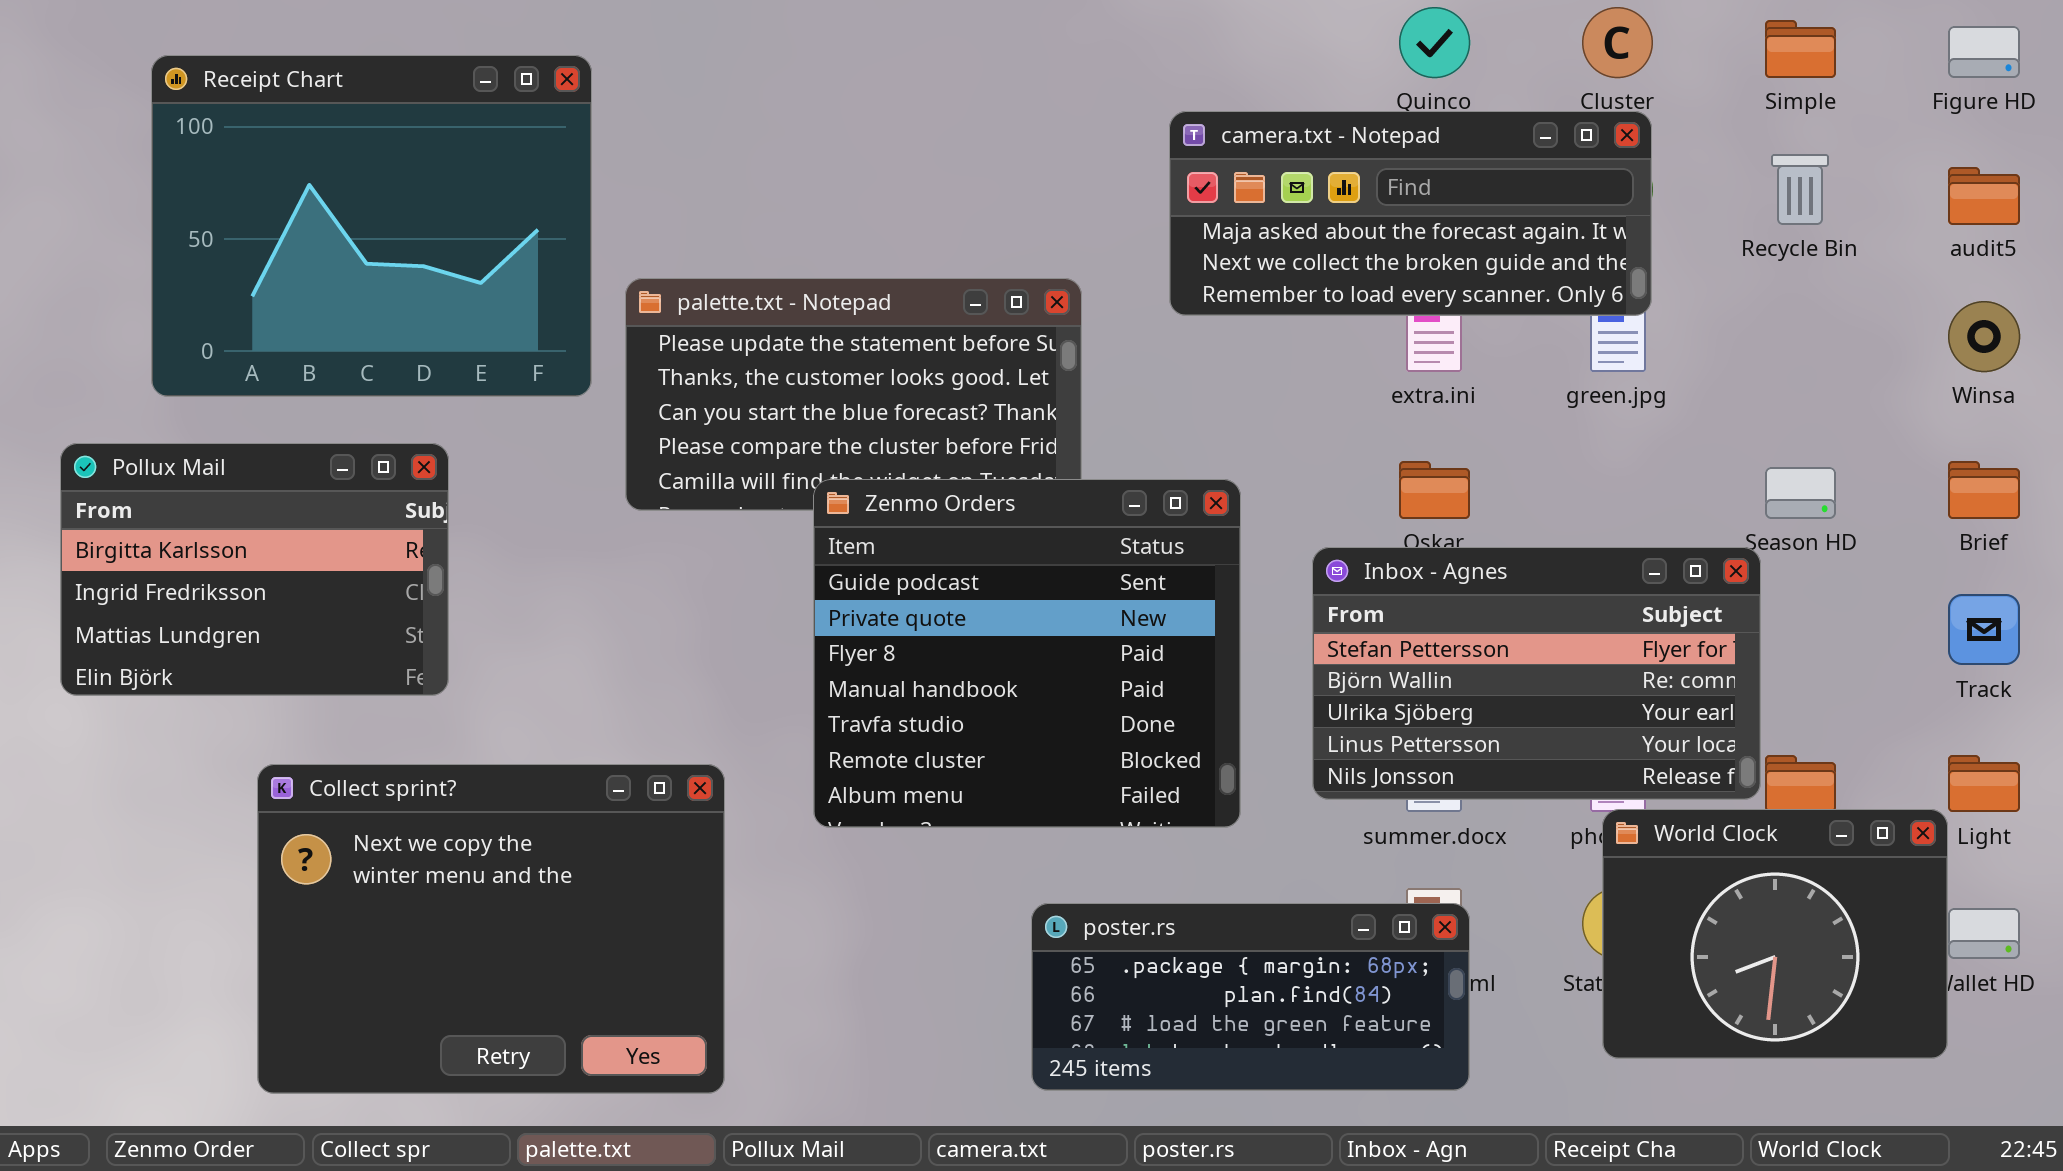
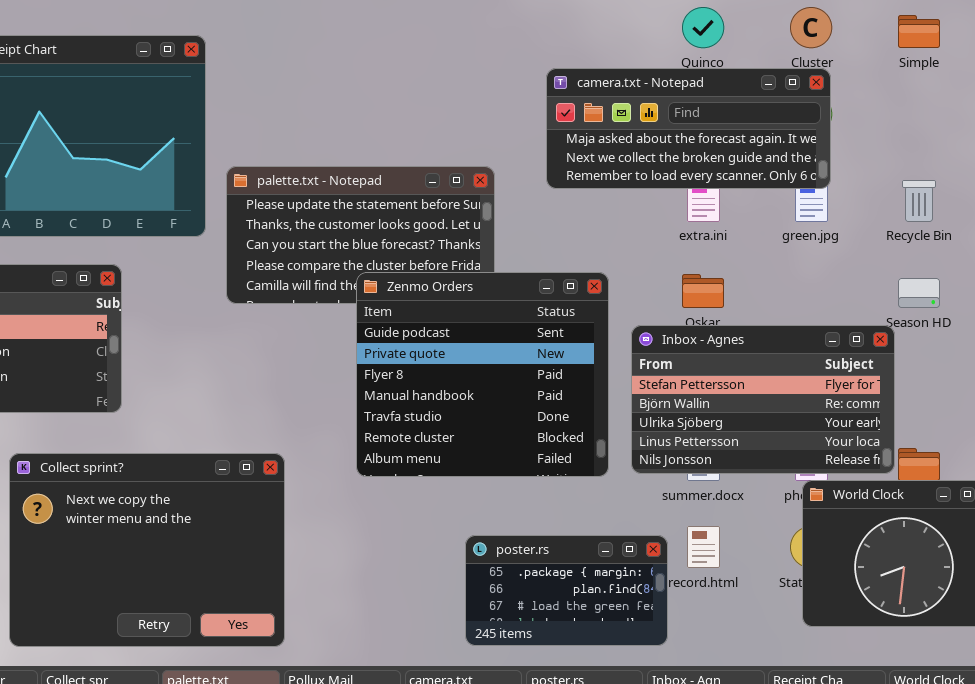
Recycle Bin: [1771,154,1829,225] -> [902,180,936,222], moved
Zenmo Orders: [813,479,1241,828] -> [356,272,609,477], moved
poster.rs: [1031,903,1470,1091] -> [465,535,668,646], resized

